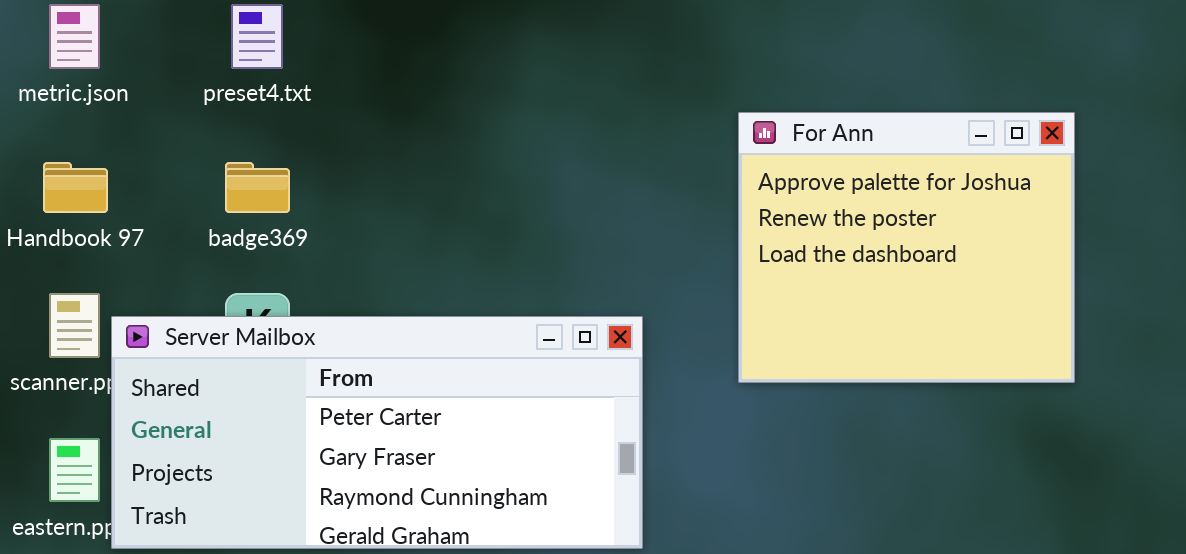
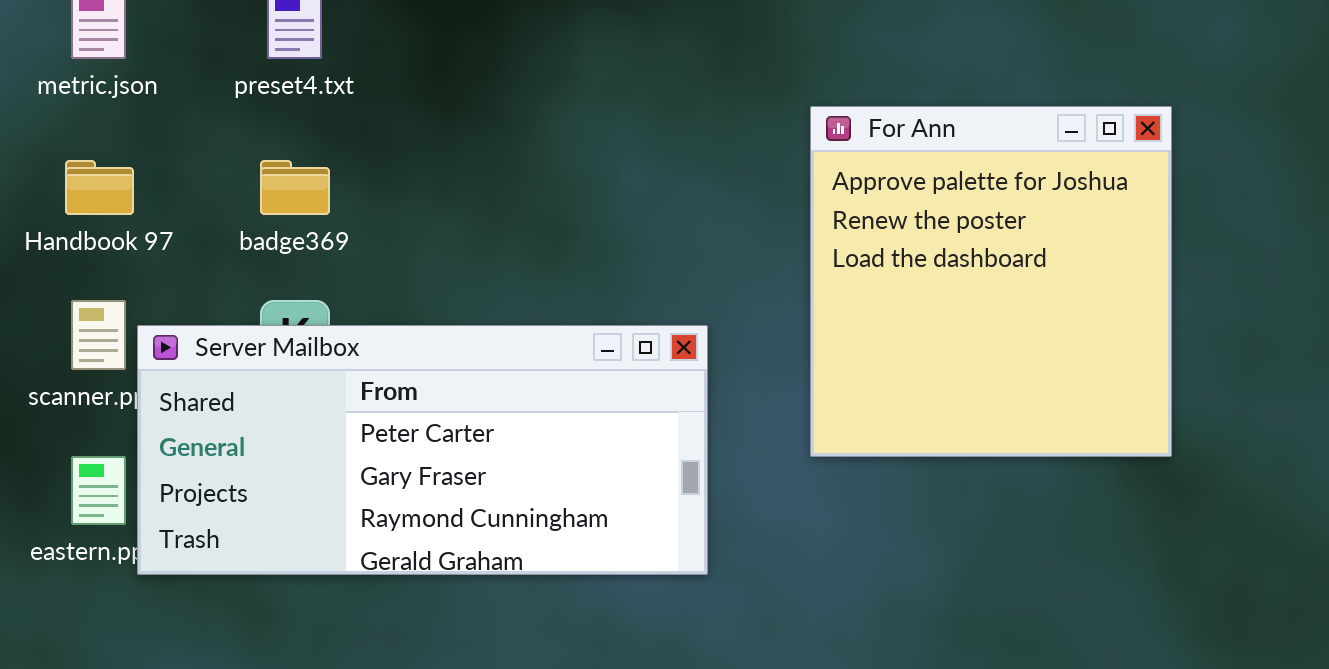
For Ann: [738,112,1075,383] -> [810,106,1172,457], resized

